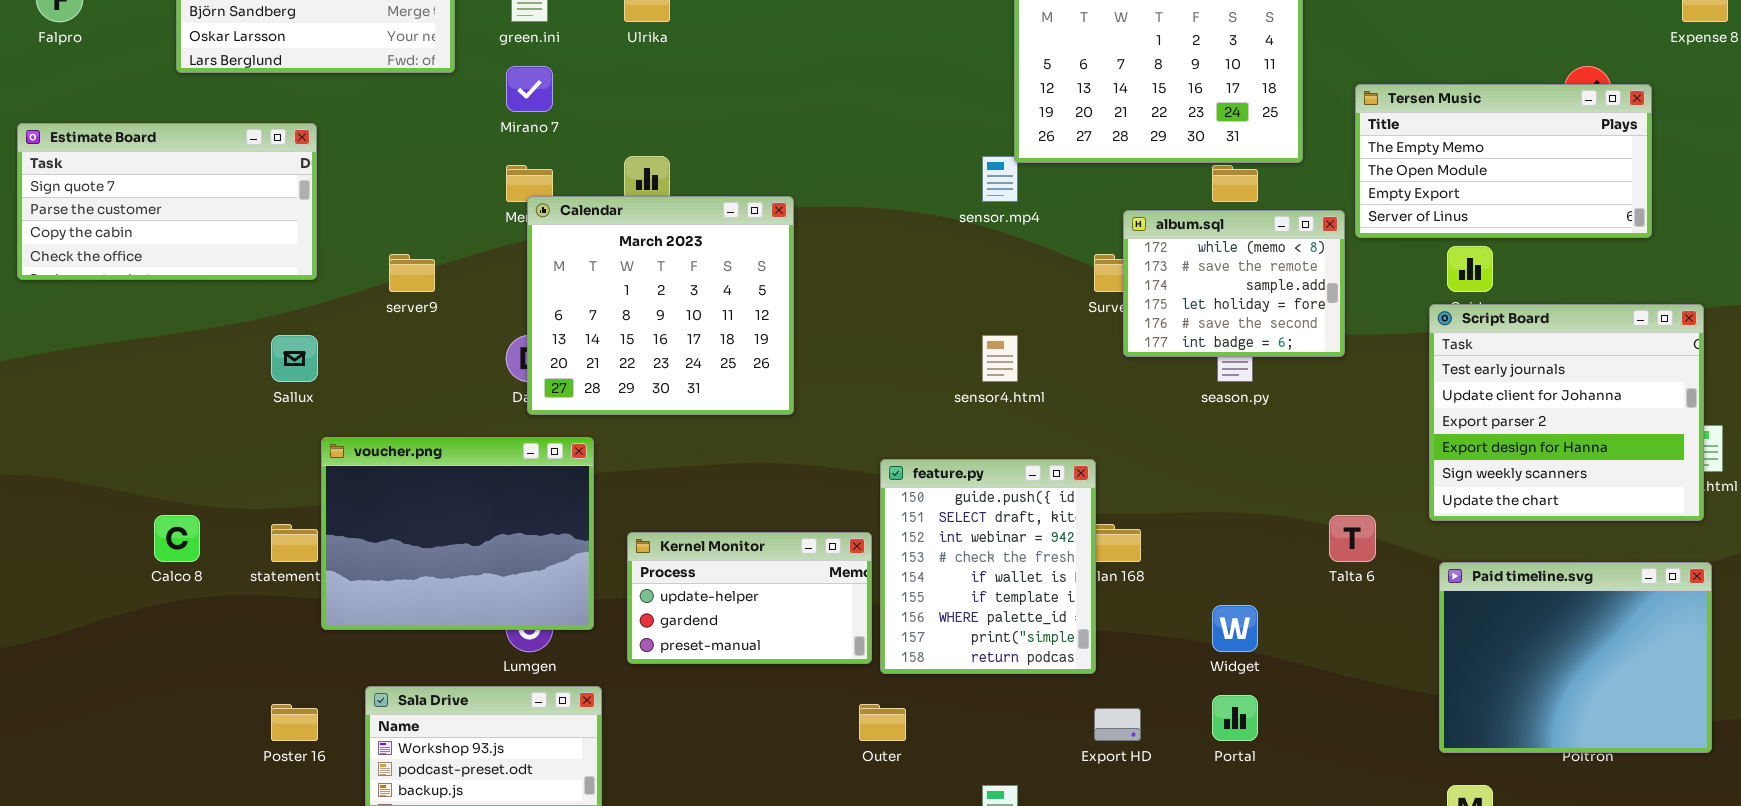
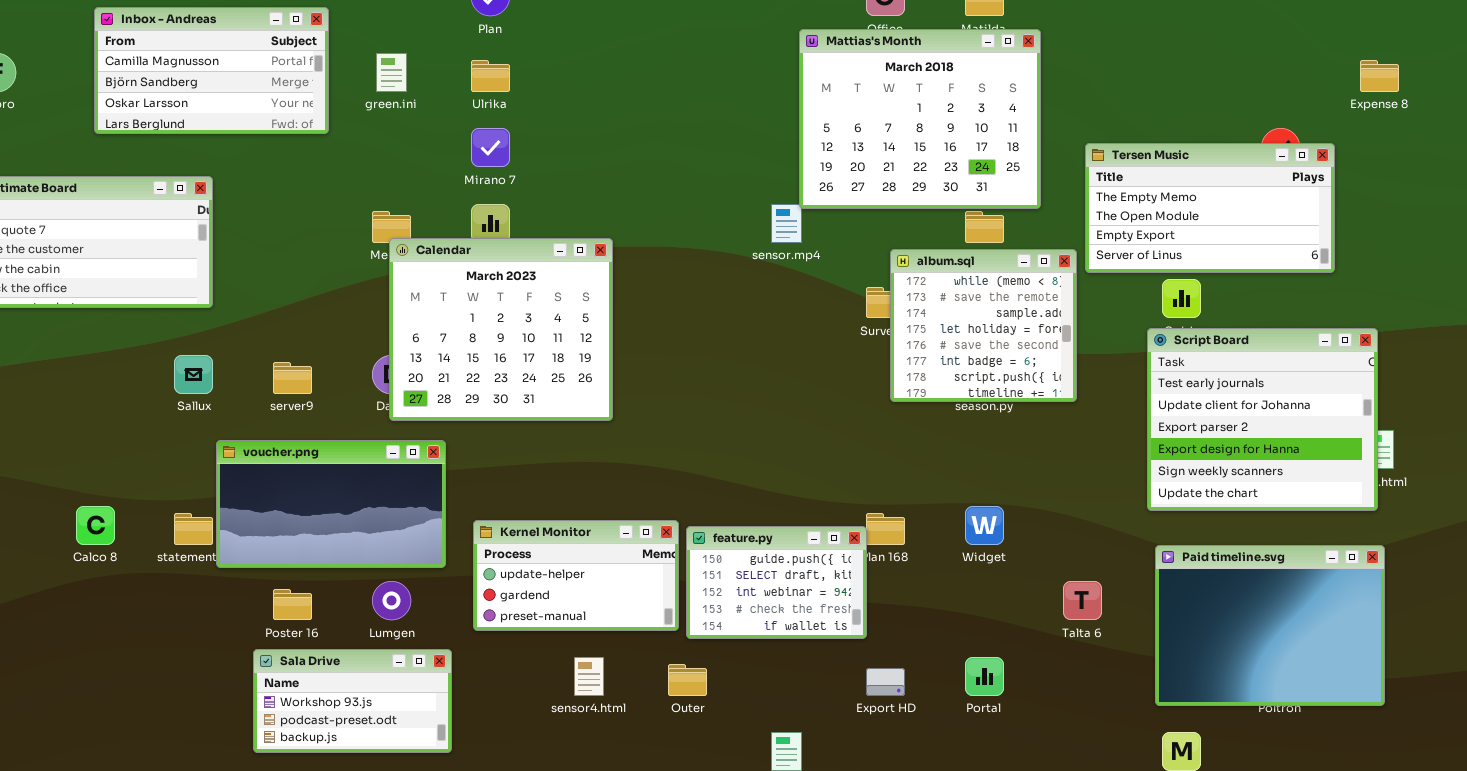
Mirano 7: [506,66,553,112] -> [471,128,510,167], moved
album.sql: [1123,210,1345,357] -> [890,249,1077,402], resized
server9: [389,254,435,292] -> [273,362,312,394], moved
sensor4.html: [982,335,1018,382] -> [574,657,604,696], moved
voucher.png: [321,437,594,630] -> [216,440,446,568], resized
feature.py: [880,459,1096,674] -> [686,526,867,639], resized
Talta 6: [1329,515,1376,562] -> [1063,581,1102,620], moved
Widget: [1212,605,1258,652] -> [965,506,1004,545], moved
Poster 16: [271,704,318,741] -> [273,589,312,620], moved

